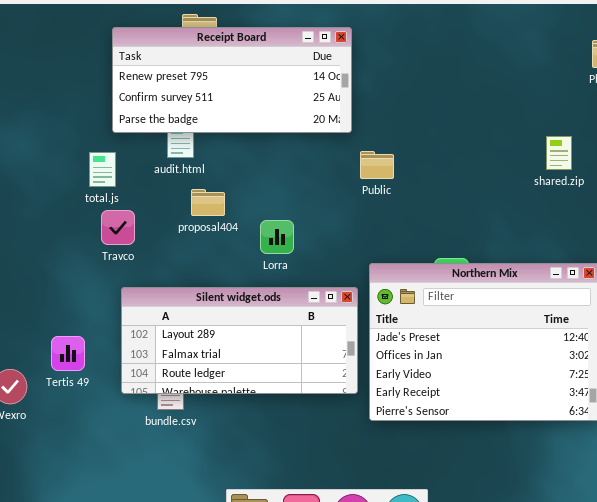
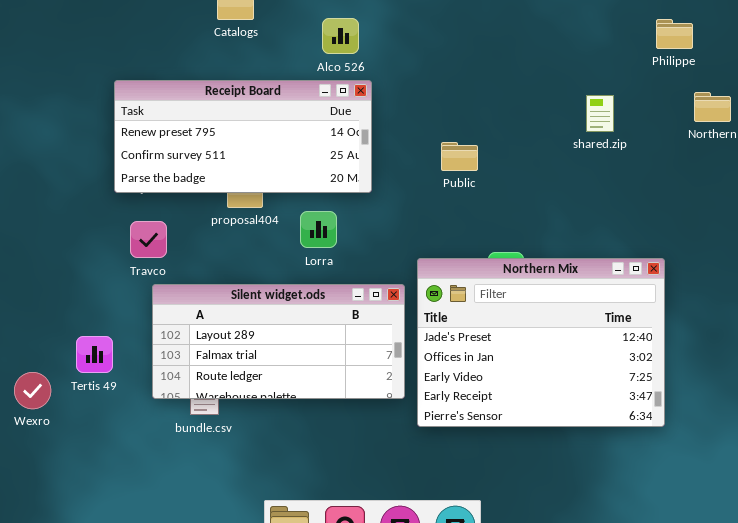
Receipt Board: [112,27,352,133] -> [114,80,372,193], moved
shared.zip: [546,136,572,170] -> [586,95,614,132], moved
Public: [360,151,394,179] -> [441,142,478,171], moved
Travco: [101,210,135,245] -> [130,221,167,258], moved

